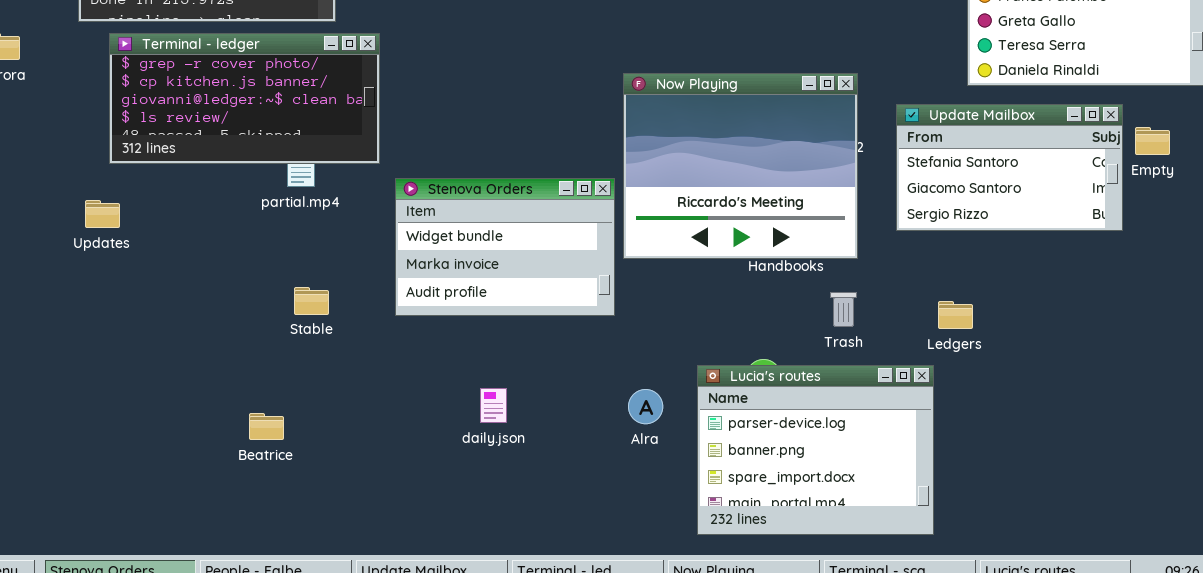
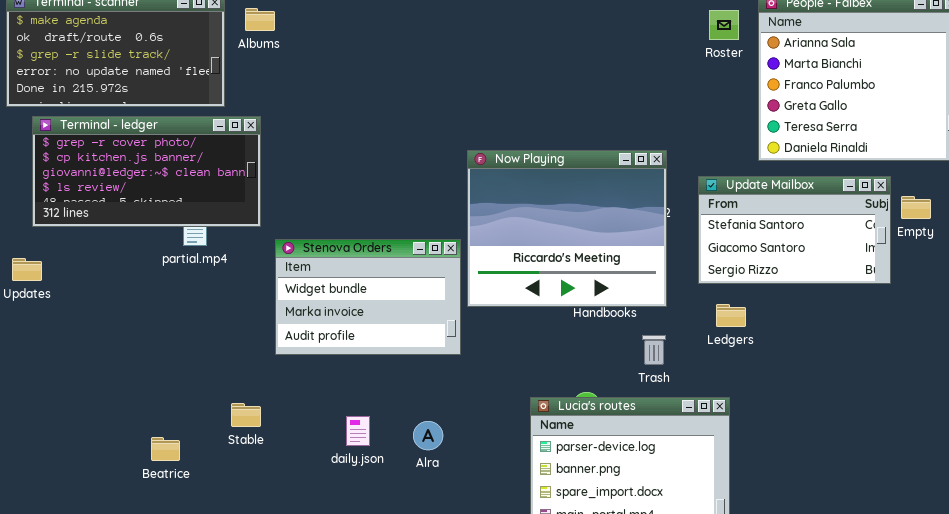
Stable: [294,287,329,315] -> [231,403,261,427], moved
Ledgers: [938,301,973,329] -> [716,304,746,327], moved
Alra: [628,389,663,424] -> [413,421,443,450], moved

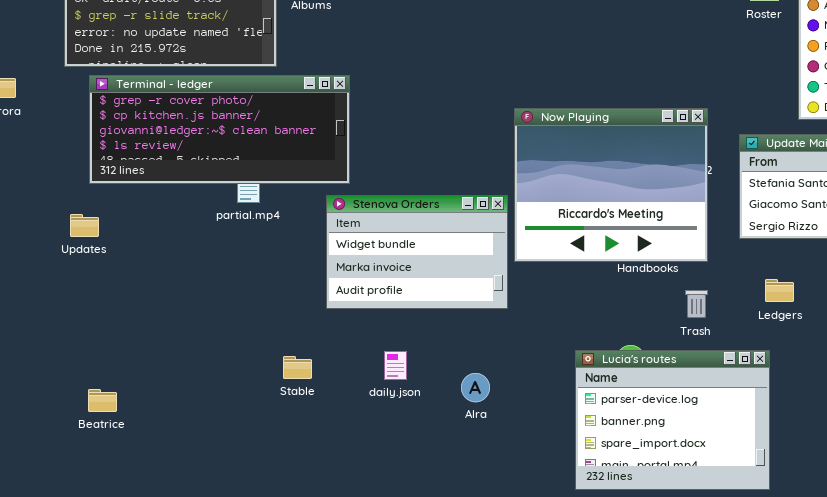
Terminal - ledger: [32,116,261,227] -> [89,75,350,184], resized
Ledgers: [716,304,746,327] -> [765,279,794,302], moved
daily.json: [346,416,370,446] -> [384,351,407,380], moved
Beatrice: [151,437,180,461] -> [88,389,117,412], moved

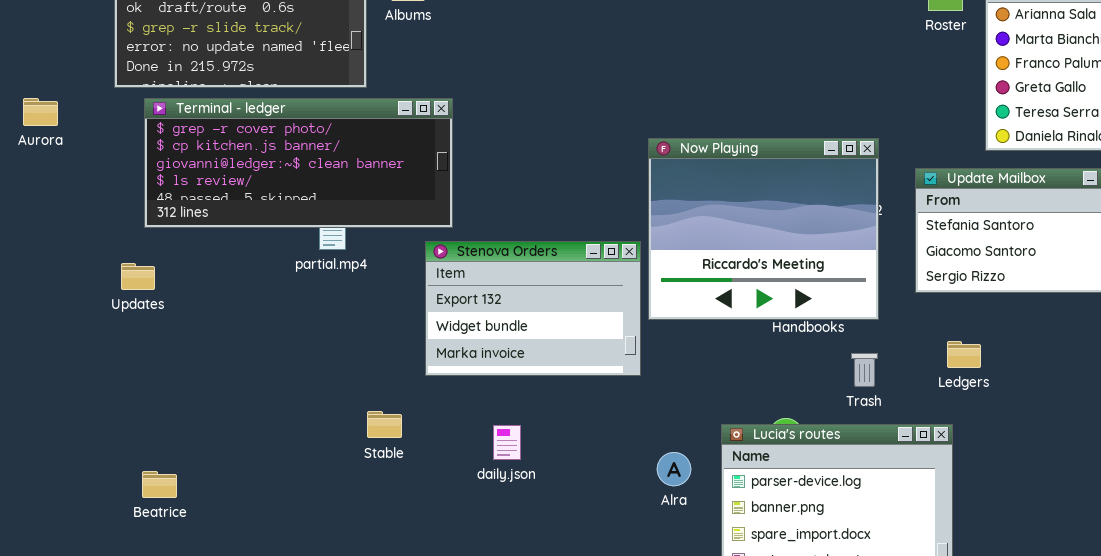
Stenova Orders: [326,195,508,309] -> [425,241,641,376], scrolled up 1 row
Stable: [283,356,312,379] -> [367,411,402,438], moved
Alra: [461,373,490,402] -> [657,452,691,486], moved

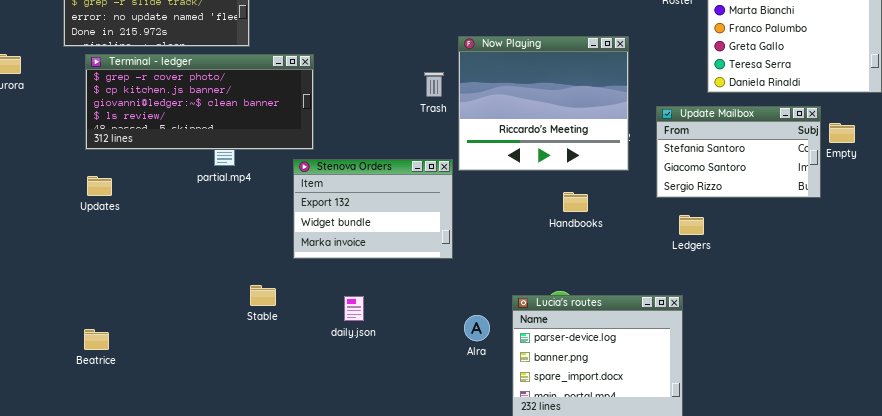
Now Playing: [648,138,879,320] -> [458,36,629,171], moved
Updates: [121,263,155,290] -> [87,176,112,196], moved
Ledgers: [947,341,981,368] -> [679,215,704,235], moved
Trash: [851,353,878,387] -> [424,72,444,97], moved

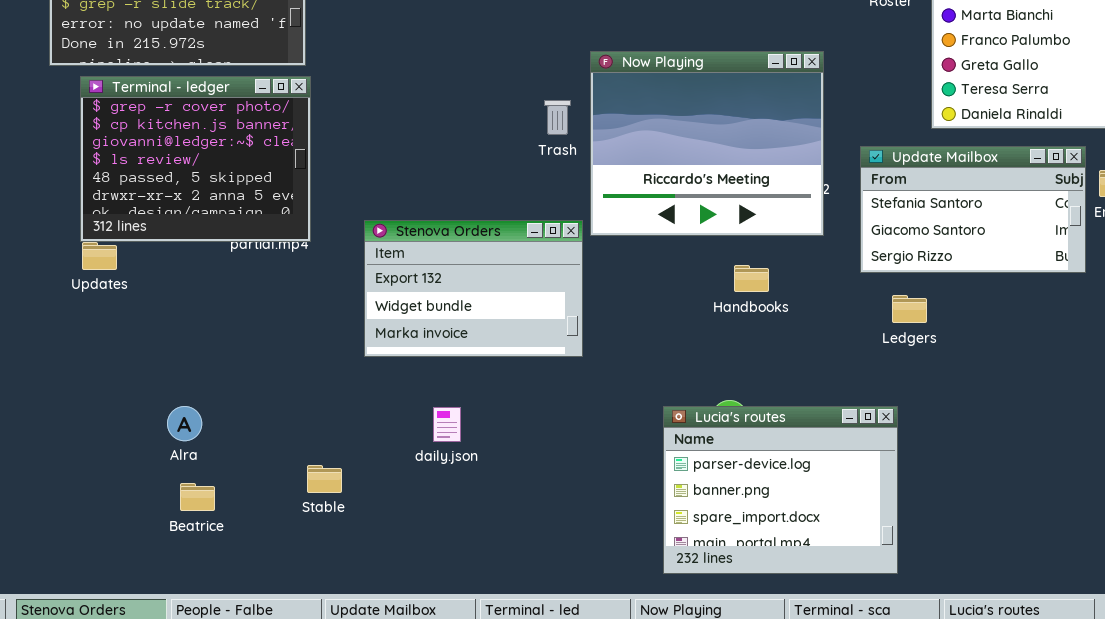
Terminal - ledger: [85,54,314,150] -> [80,76,311,242], resized
Stable: [250,285,276,306] -> [307,465,342,493], moved
Alra: [464,315,490,341] -> [167,406,202,441], moved
Beatrice: [84,329,109,350] -> [180,483,215,511], moved

